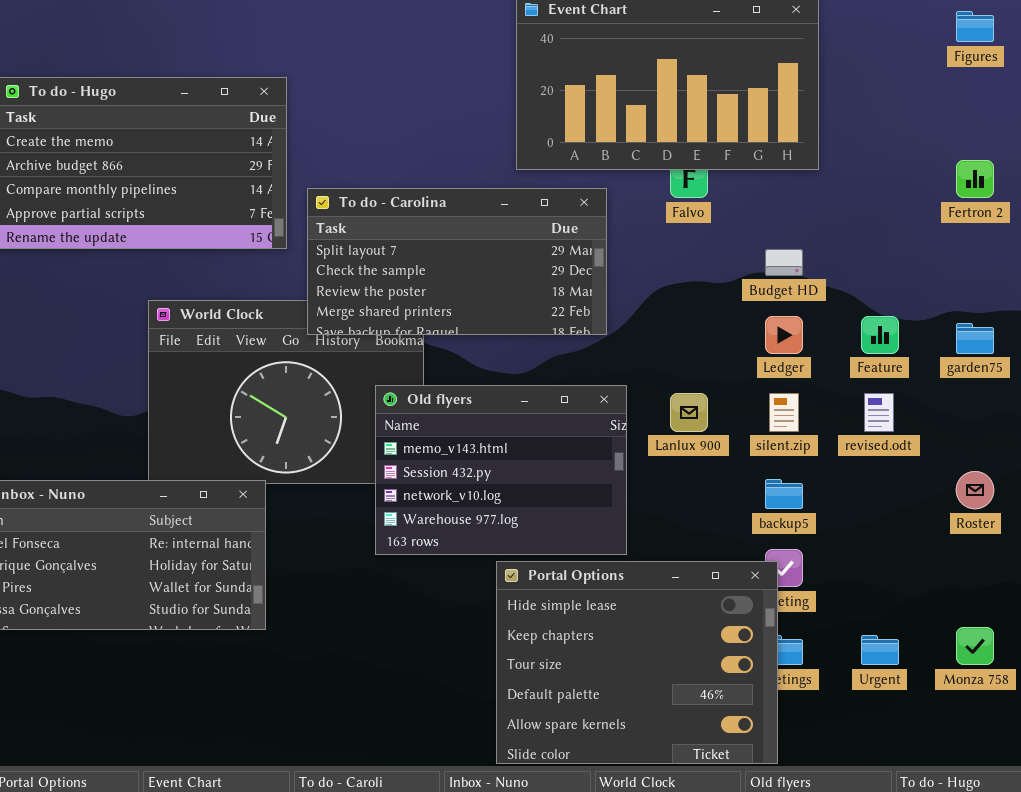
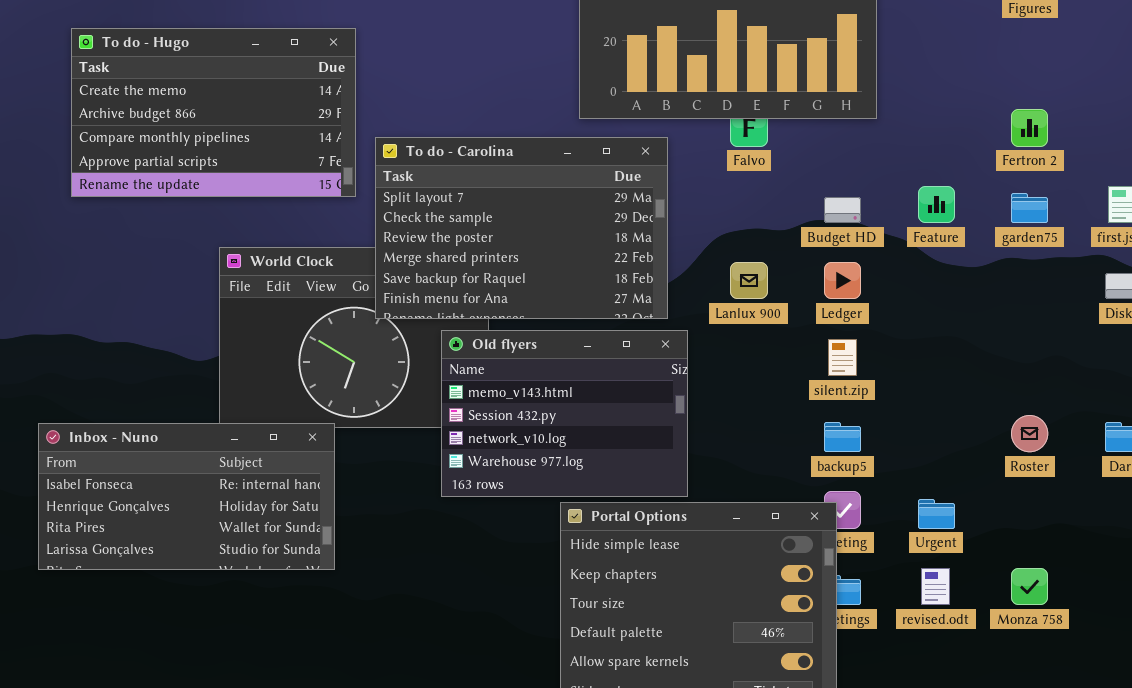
To do - Carolina: [307,188,607,335] -> [375,137,668,319], resized
Feature: [861,316,899,354] -> [918,186,955,223], moved
garden75: [956,323,994,354] -> [1011,193,1048,223], moved
Lanlux 900: [670,393,708,432] -> [730,262,768,299], moved
revised.odt: [864,393,894,432] -> [921,568,950,605], moved
Urgent: [861,635,899,665] -> [918,499,955,529], moved

